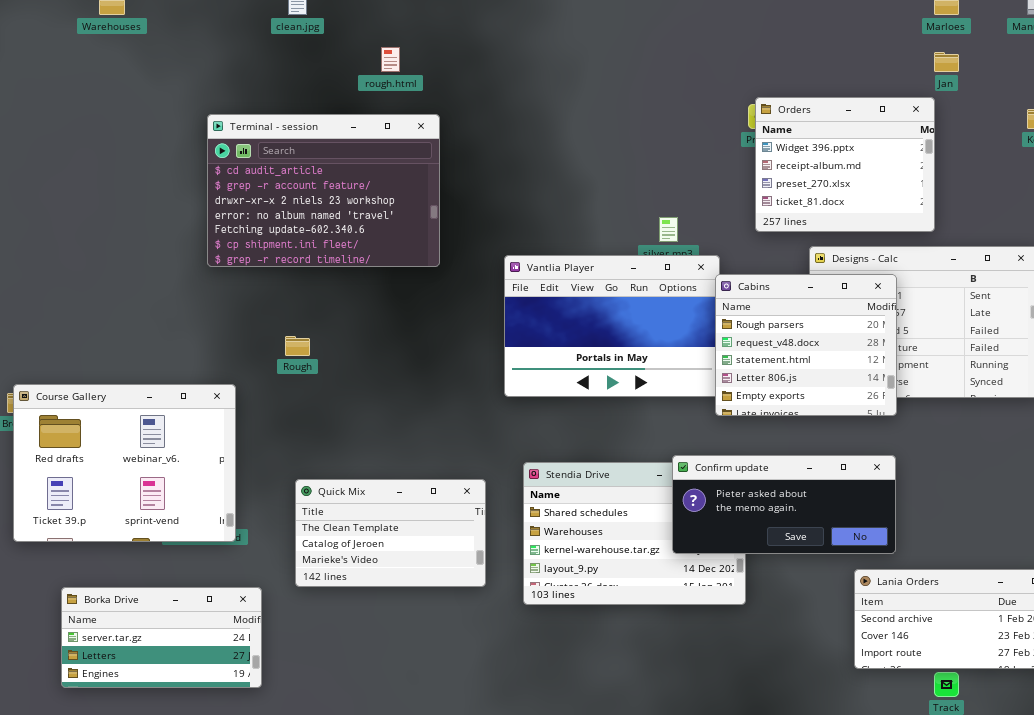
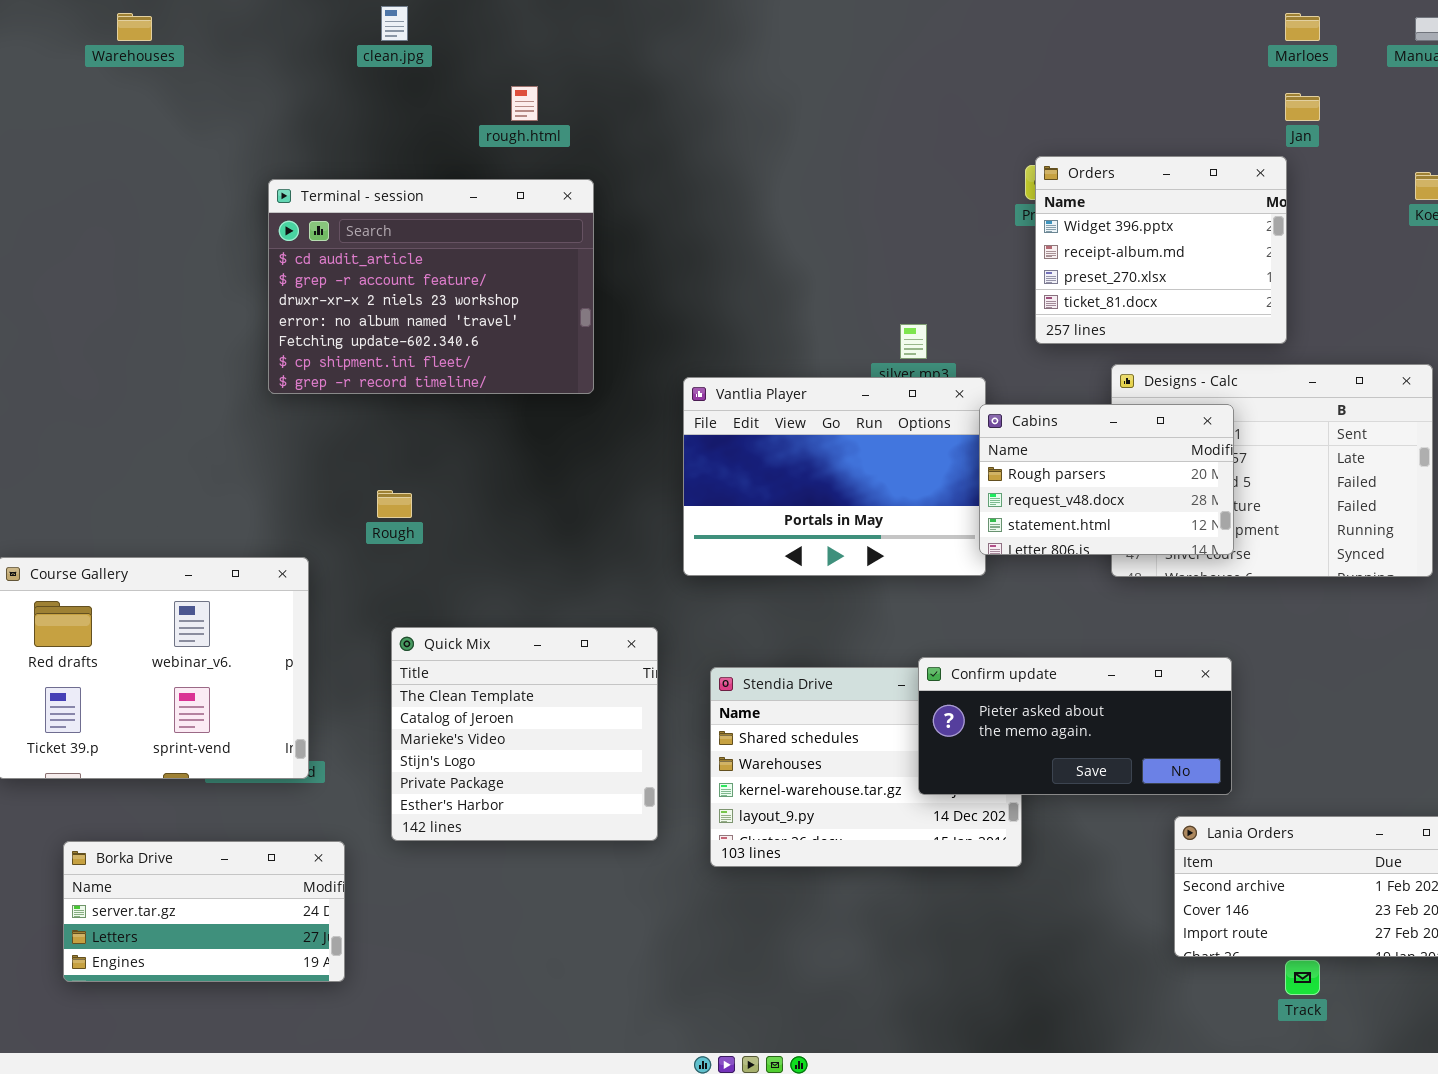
Cabins: [715,274,897,416] -> [979,404,1234,555], resized
Quick Mix: [295,479,486,587] -> [391,627,658,841], resized

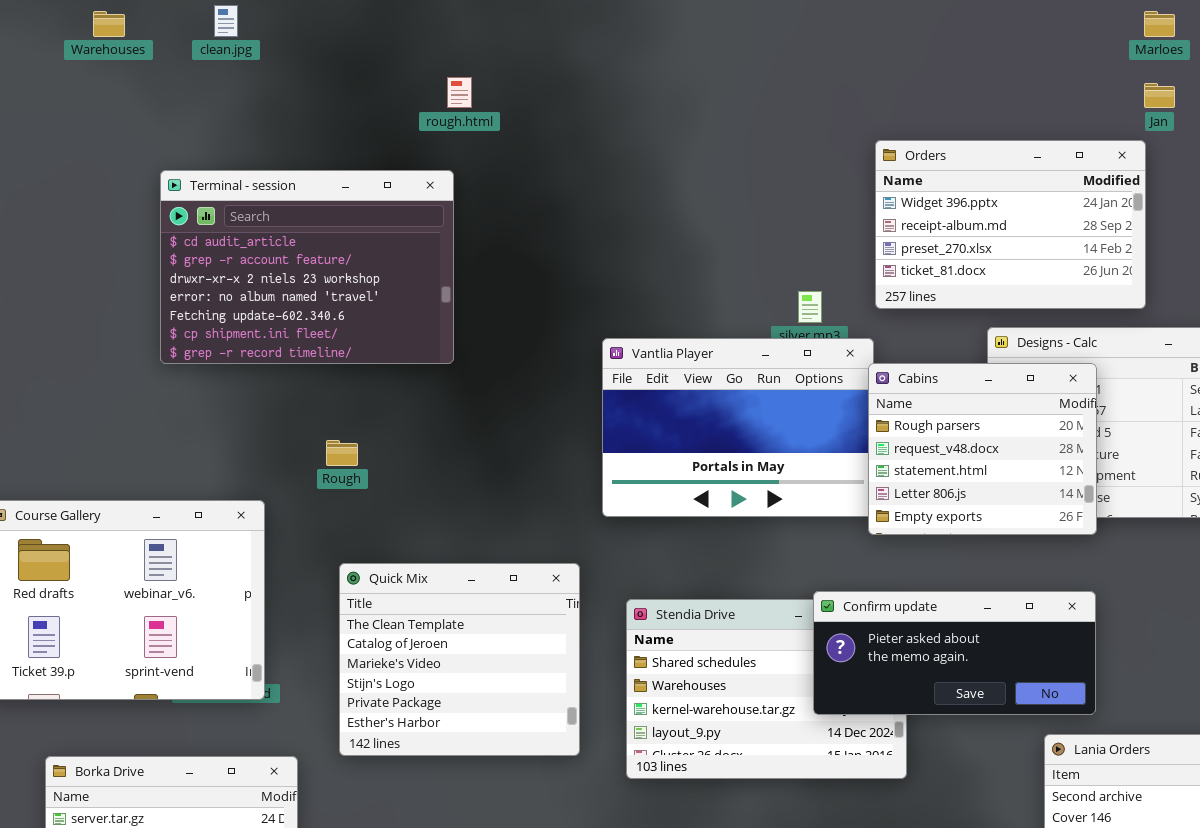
clean.jpg: [381,6,408,41] -> [214,5,238,37], moved
Orders: [1035,156,1287,344] -> [875,140,1146,309], resized
Terminal - session: [268,179,594,394] -> [160,170,454,364], moved
Cabins: [979,404,1234,555] -> [868,363,1097,535], resized

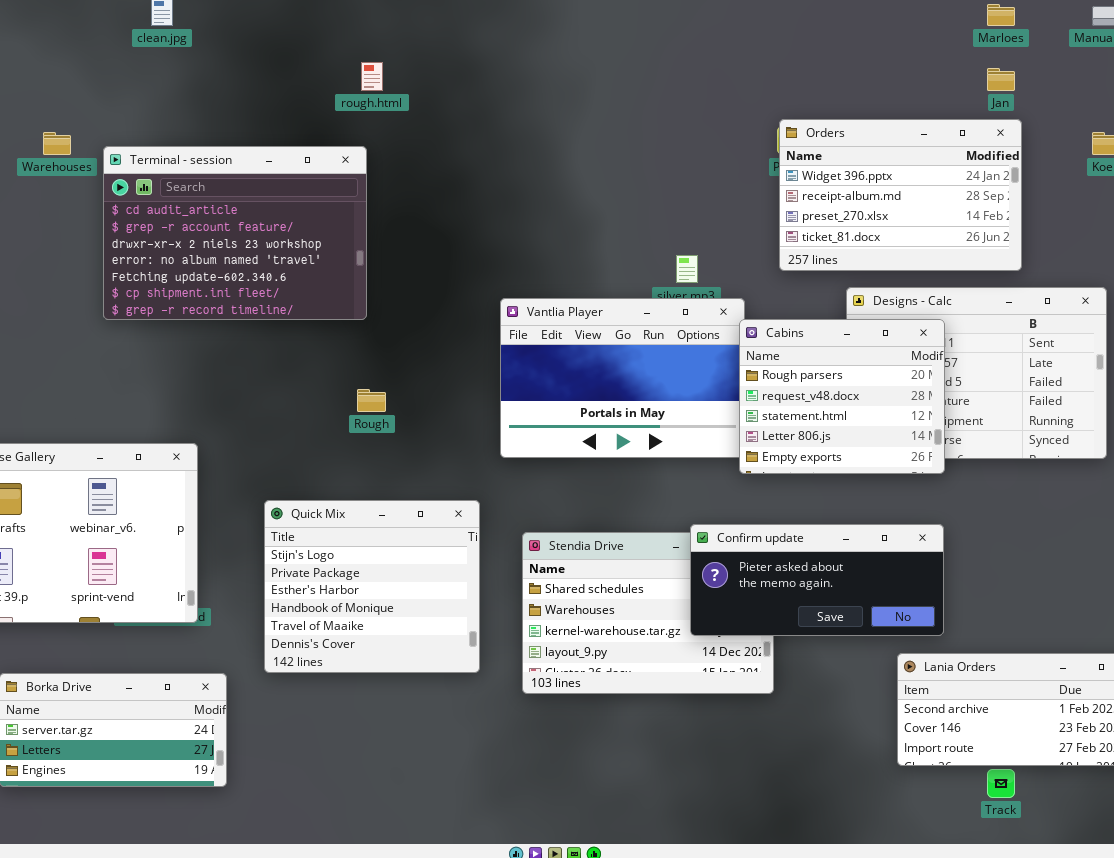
Warehouses: [93,11,125,37] -> [43,132,71,155], moved
Orders: [875,140,1146,309] -> [779,119,1022,271], moved
Rough: [326,440,358,466] -> [357,389,386,412], moved
Quick Mix: [339,563,580,756] -> [264,500,480,673], scrolled down 3 rows

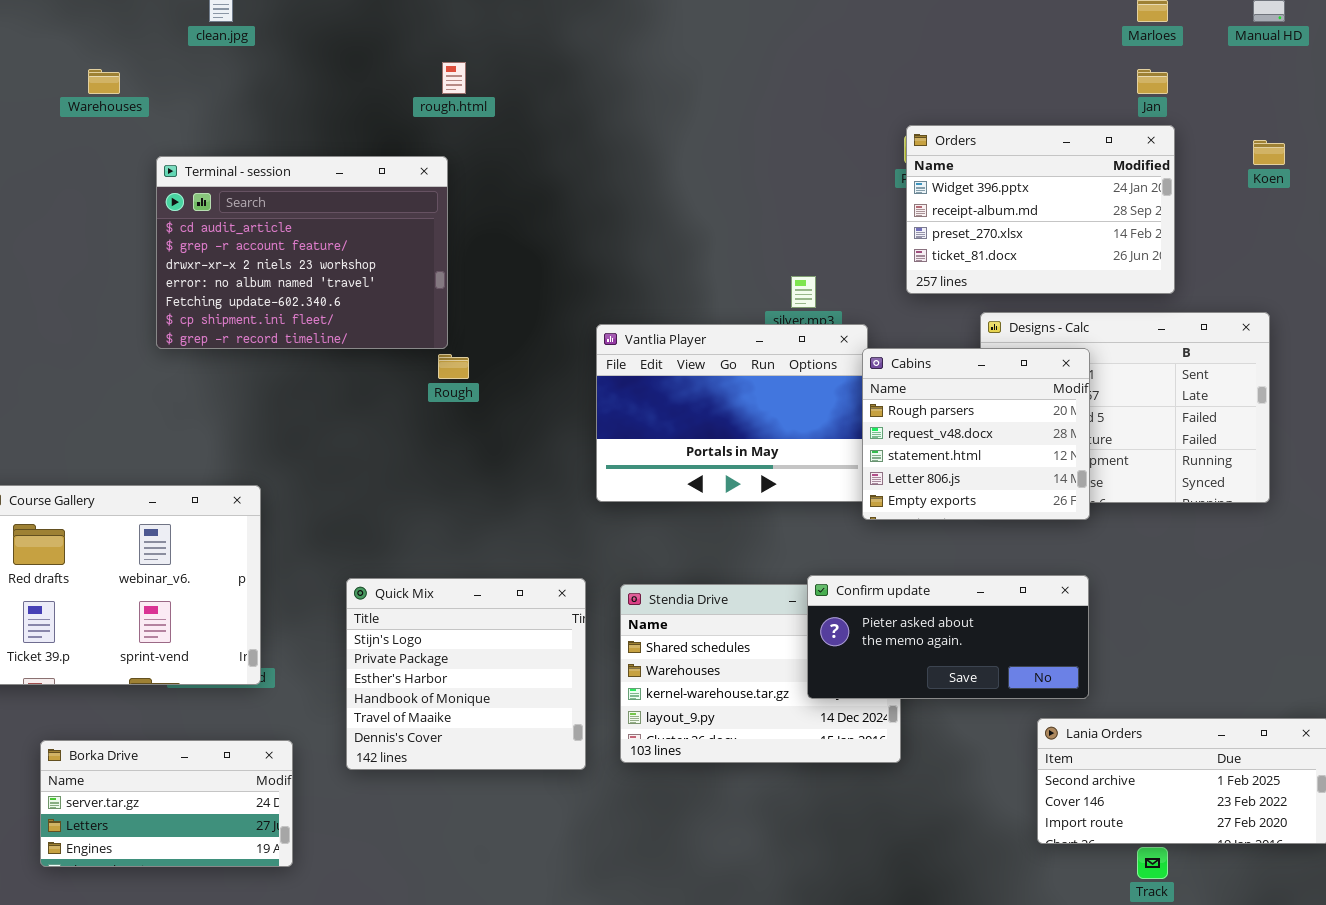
Warehouses: [43,132,71,155] -> [88,69,120,94], moved
Rough: [357,389,386,412] -> [438,354,469,379], moved
Quick Mix: [264,500,480,673] -> [346,578,586,770], moved

